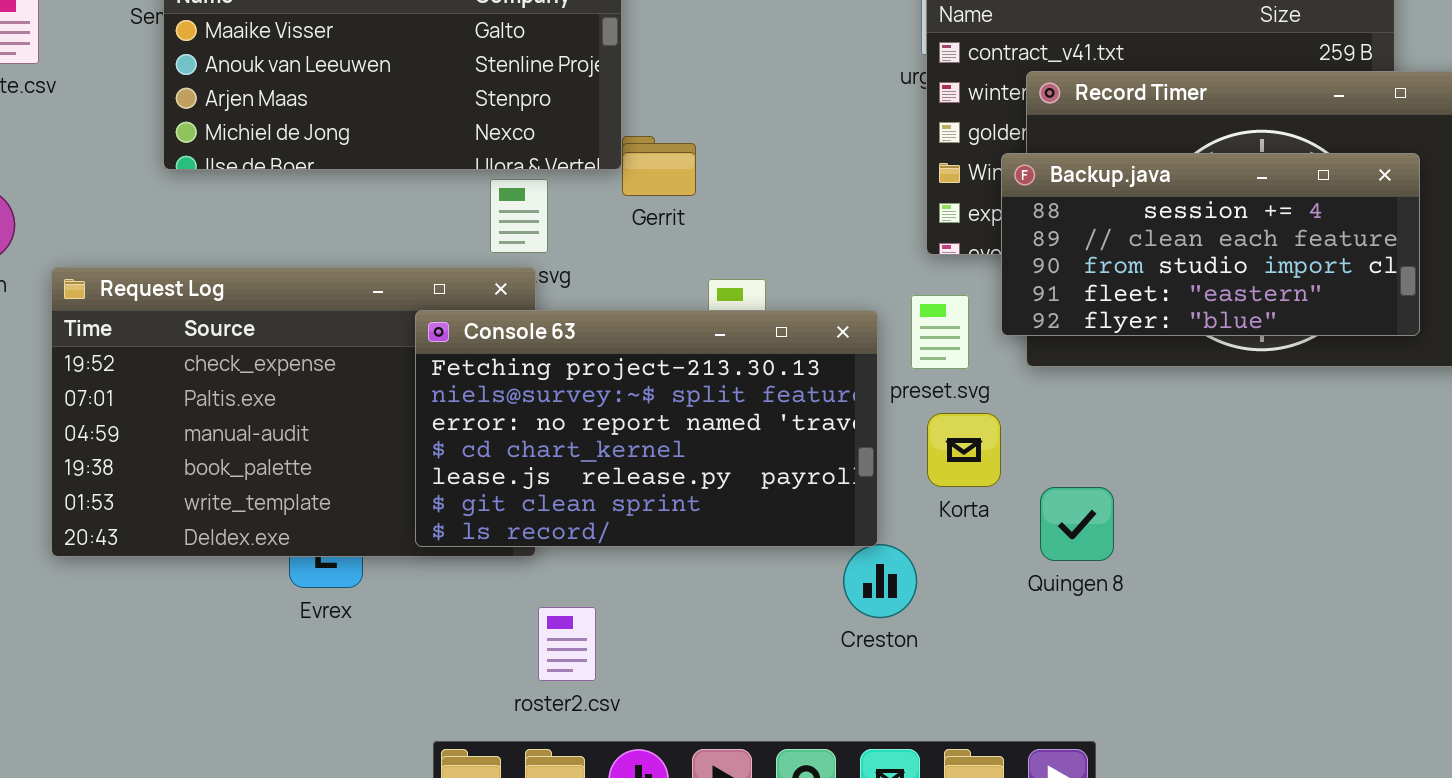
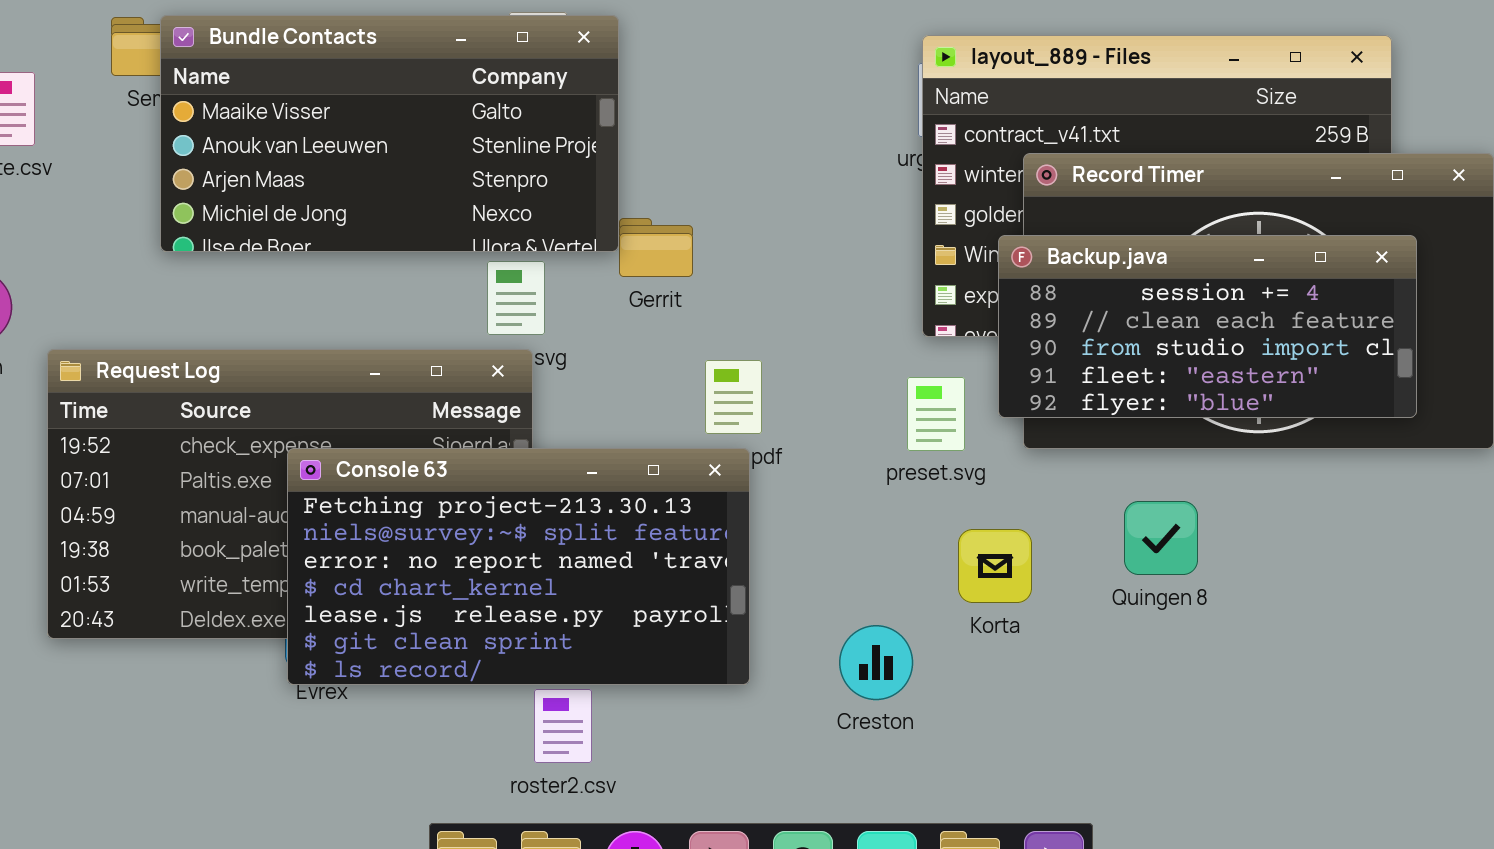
Console 63: [415,310,878,547] -> [287,448,750,685], moved
Korta: [927,413,1001,487] -> [958,529,1032,603], moved
Quingen 8: [1040,487,1114,561] -> [1124,501,1198,575], moved

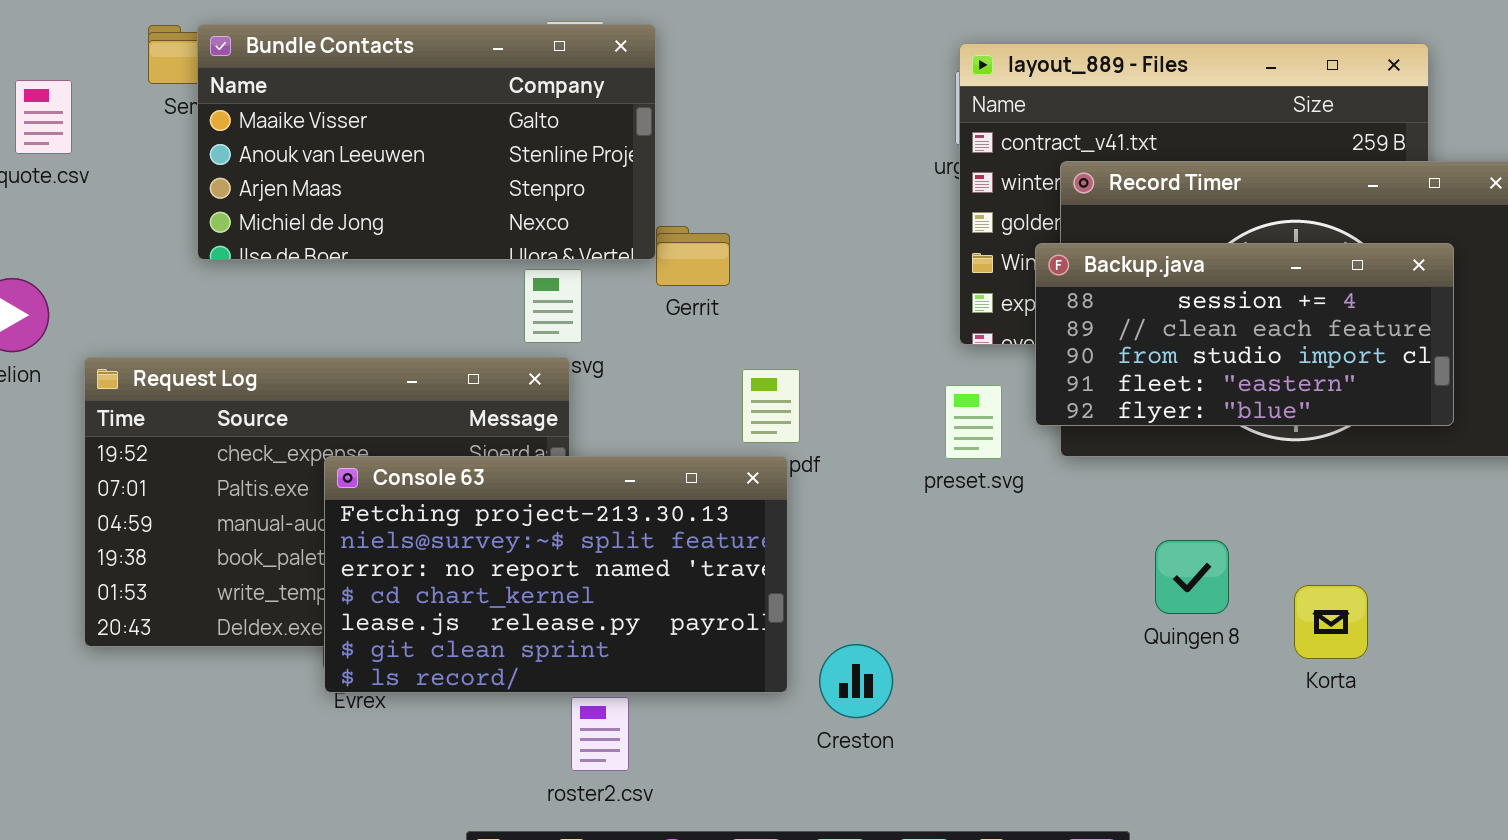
Quingen 8: [1124,501,1198,575] -> [1155,540,1229,614], moved
Korta: [958,529,1032,603] -> [1294,585,1368,659], moved
Creston: [839,625,913,700] -> [819,644,893,718], moved

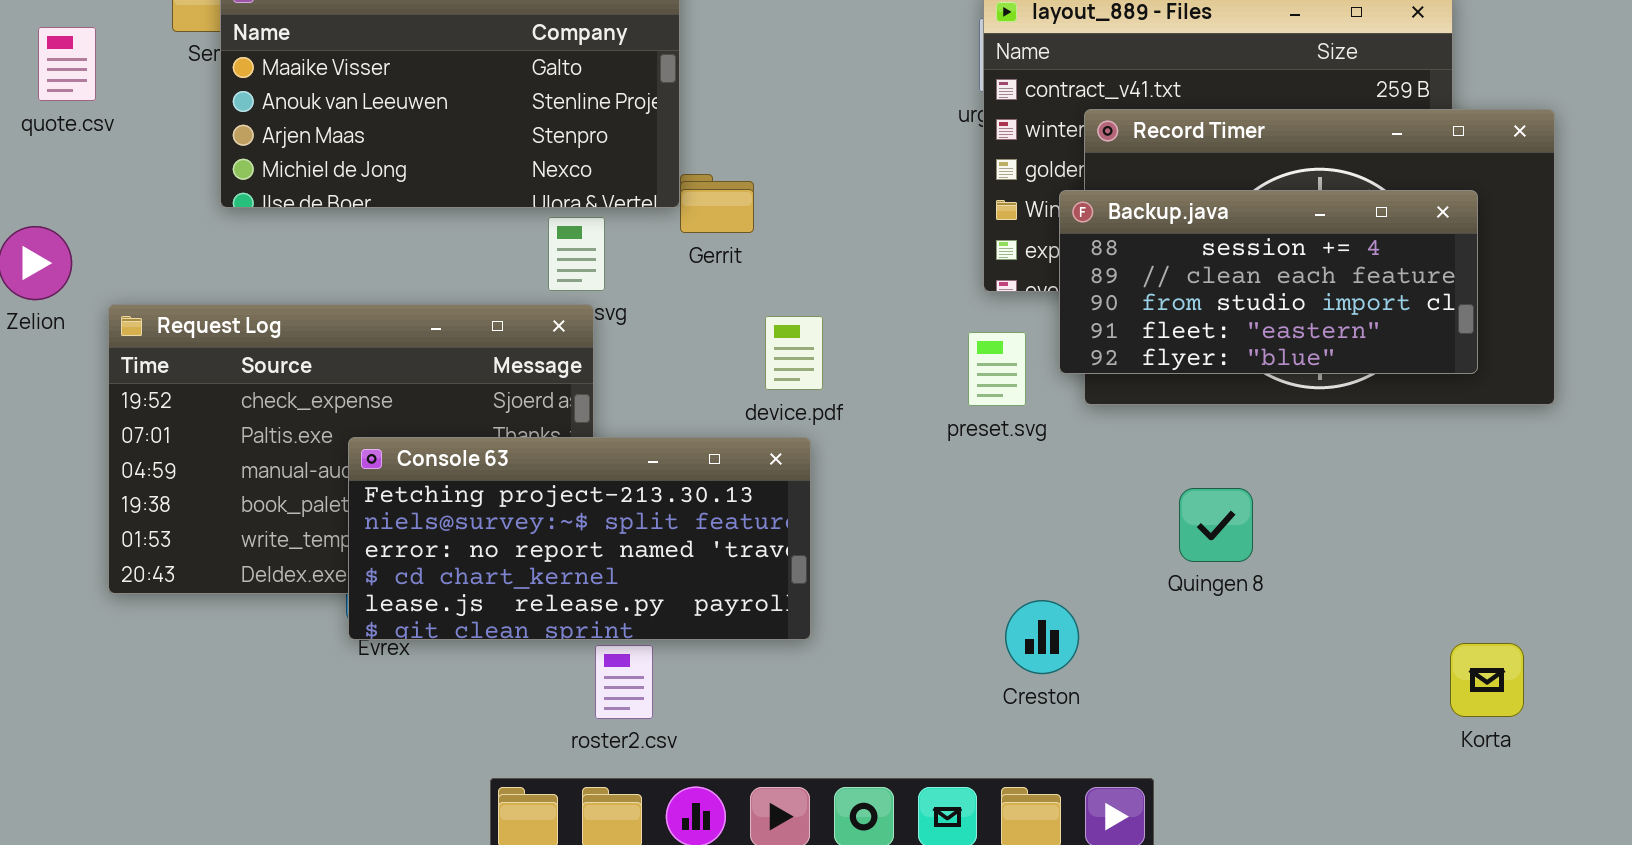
Console 63: [324,456,788,693] -> [348,437,811,640], resized
Korta: [1294,585,1368,659] -> [1450,643,1524,717], moved
Creston: [819,644,893,718] -> [1005,600,1079,674], moved

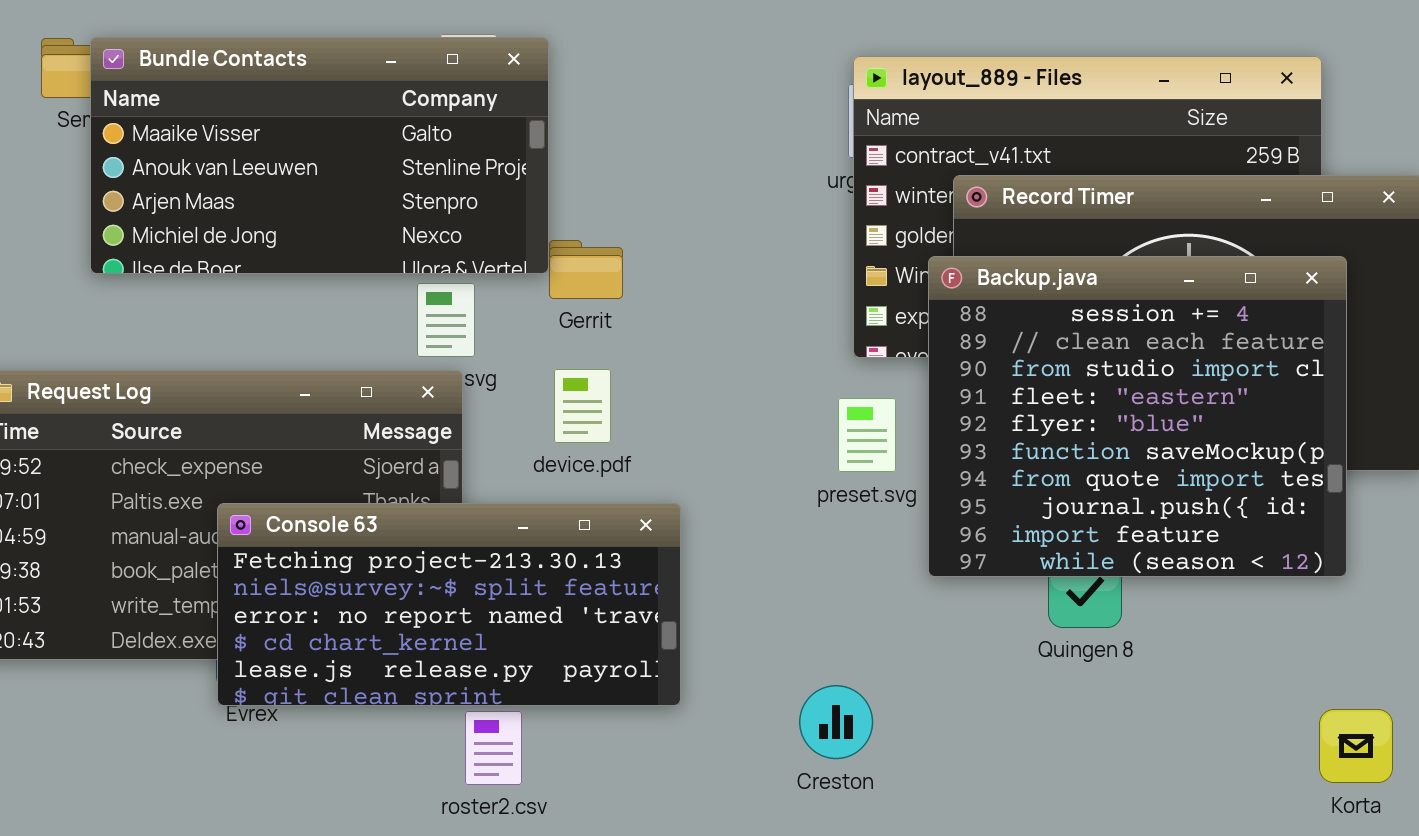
Backup.java: [1059,190,1478,374] -> [928,256,1347,577], resized
device.pdf: [765,316,823,390] -> [554,369,611,443], moved
Creston: [1005,600,1079,674] -> [799,685,873,759], moved

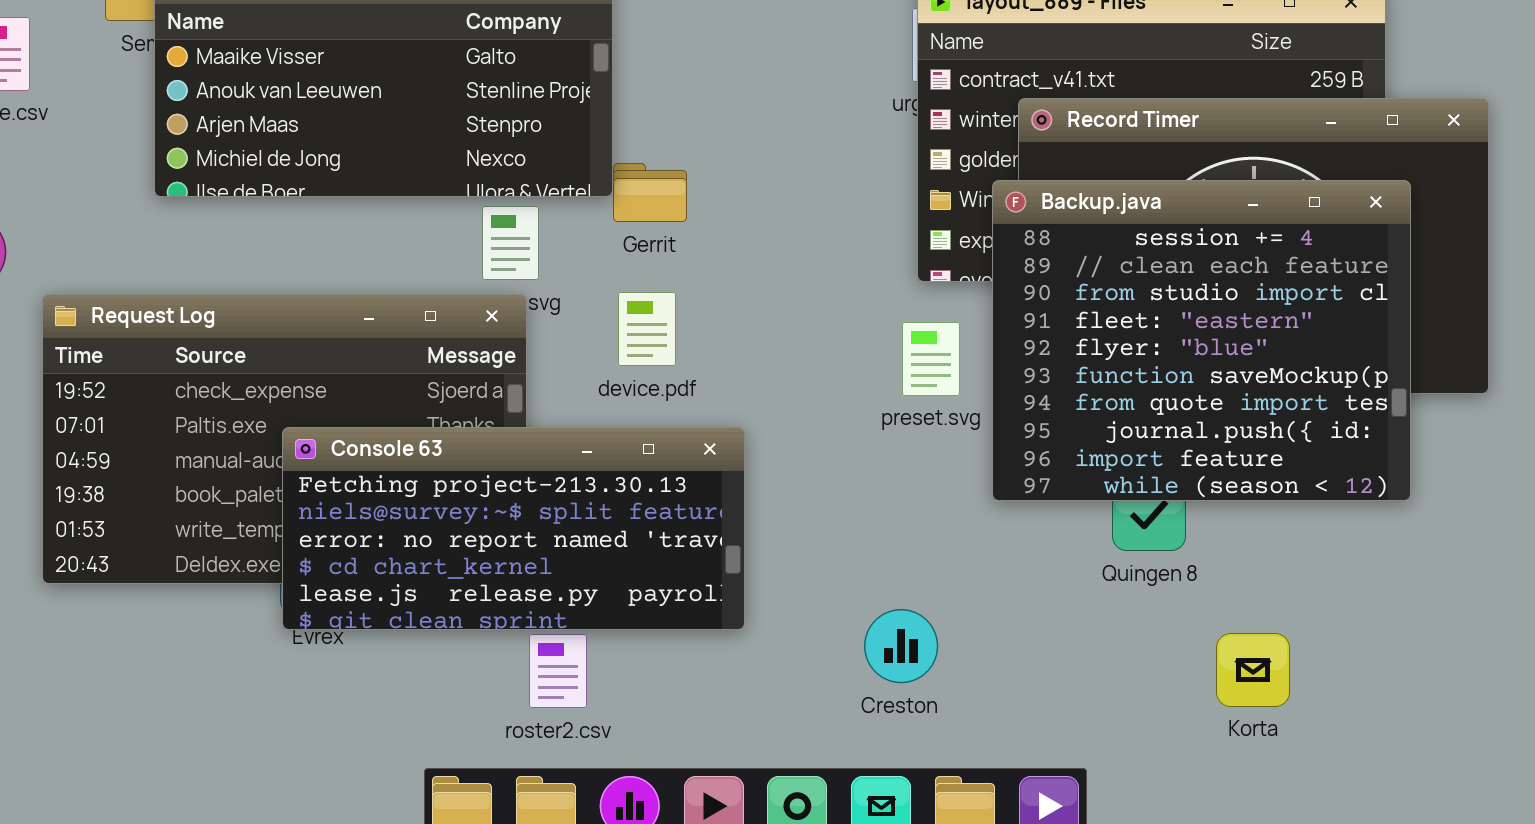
Korta: [1319,709,1393,783] -> [1216,633,1290,707], moved

